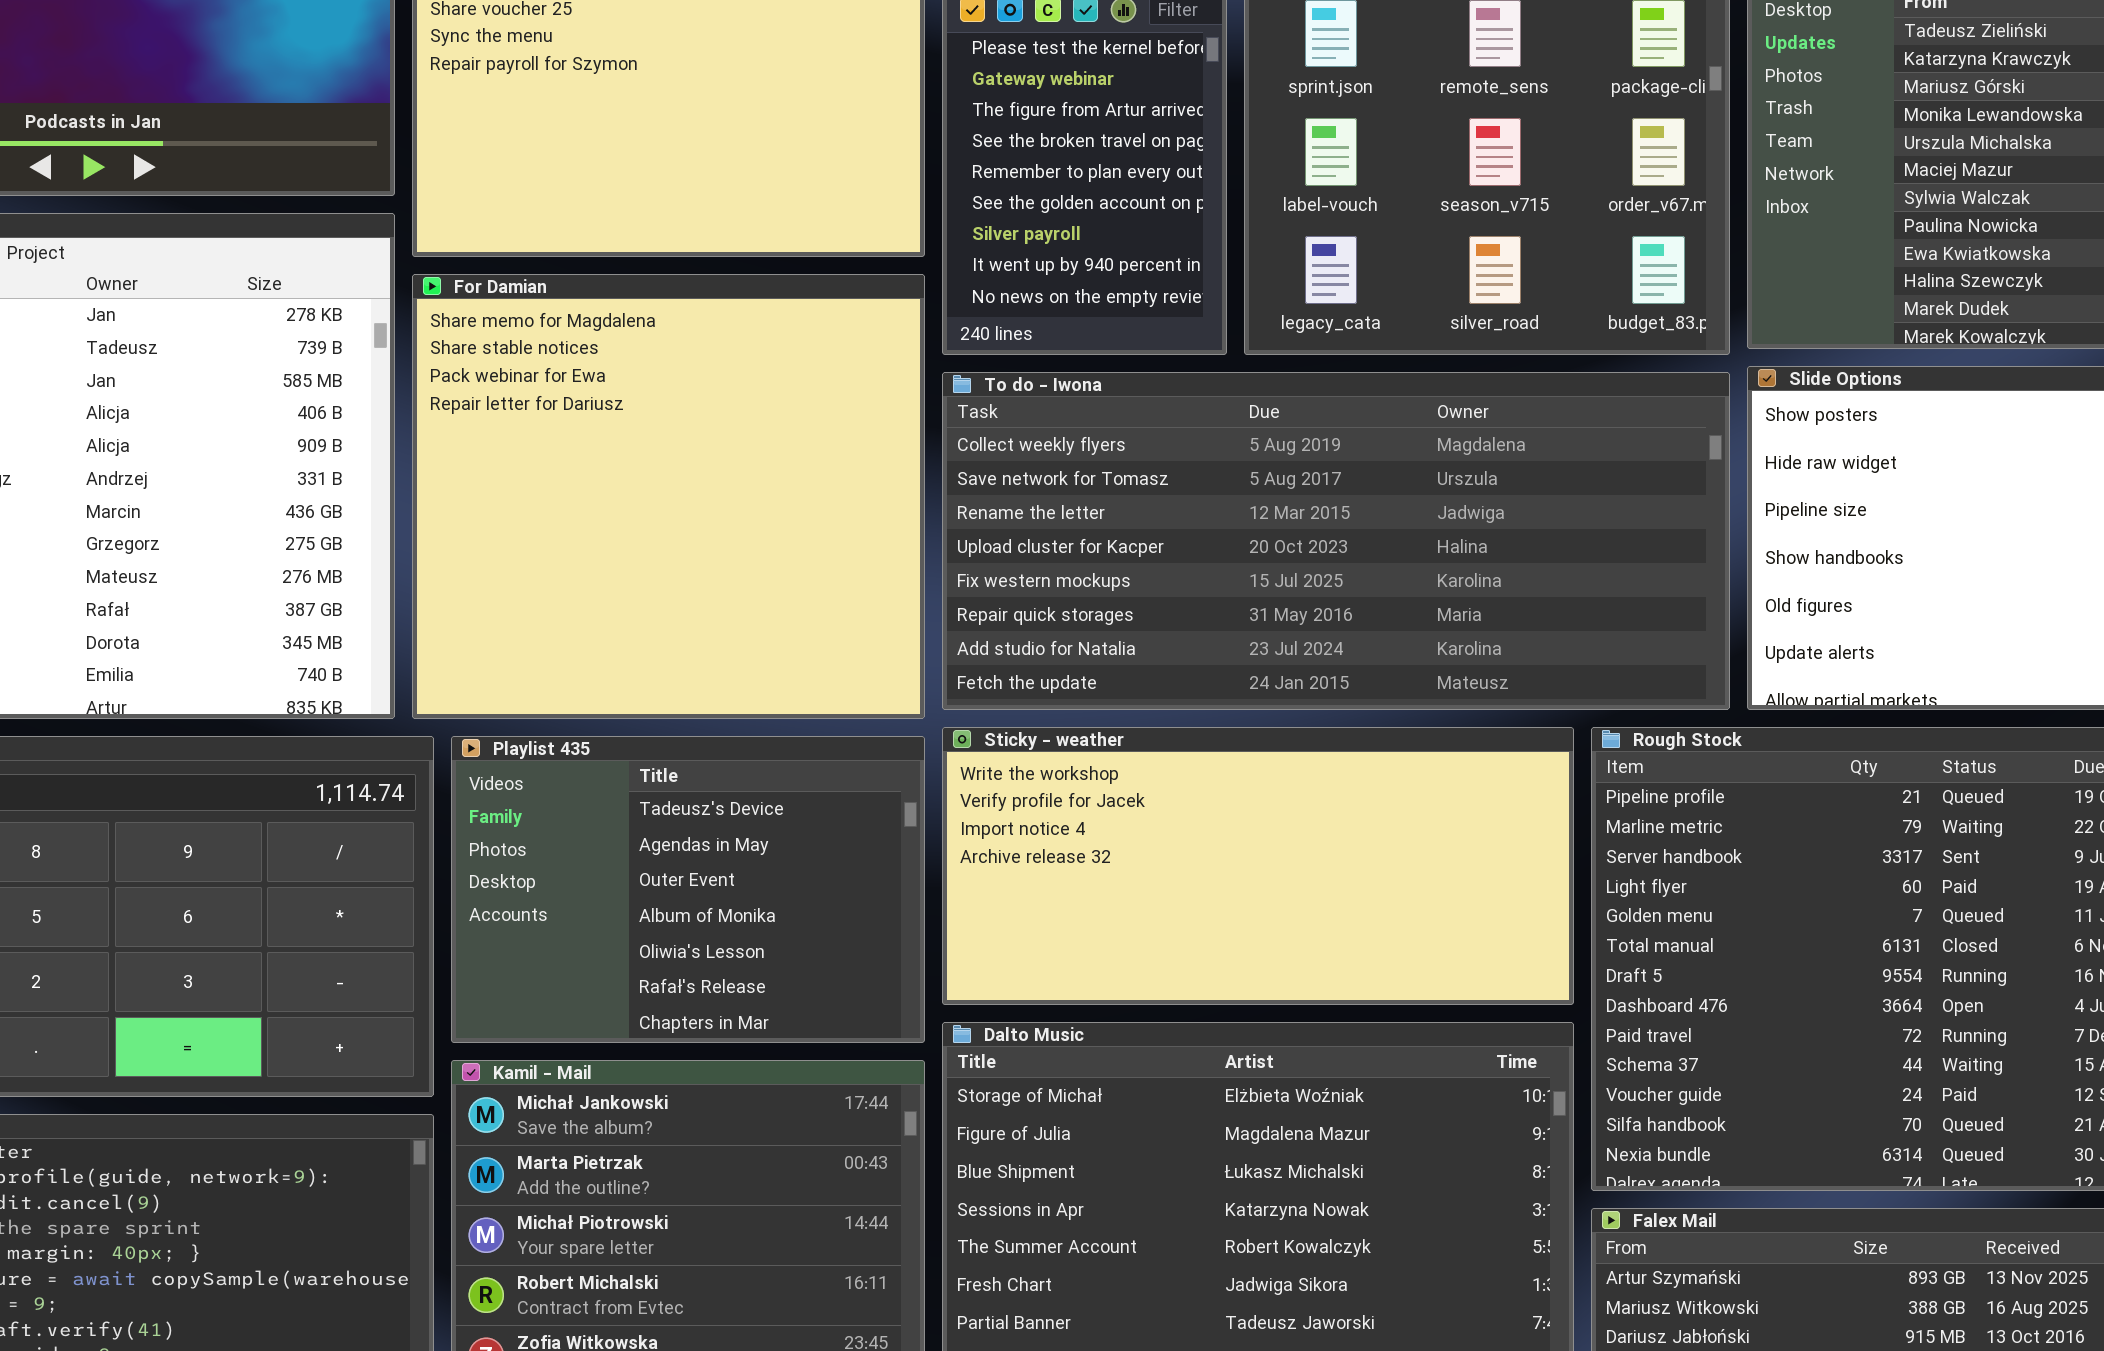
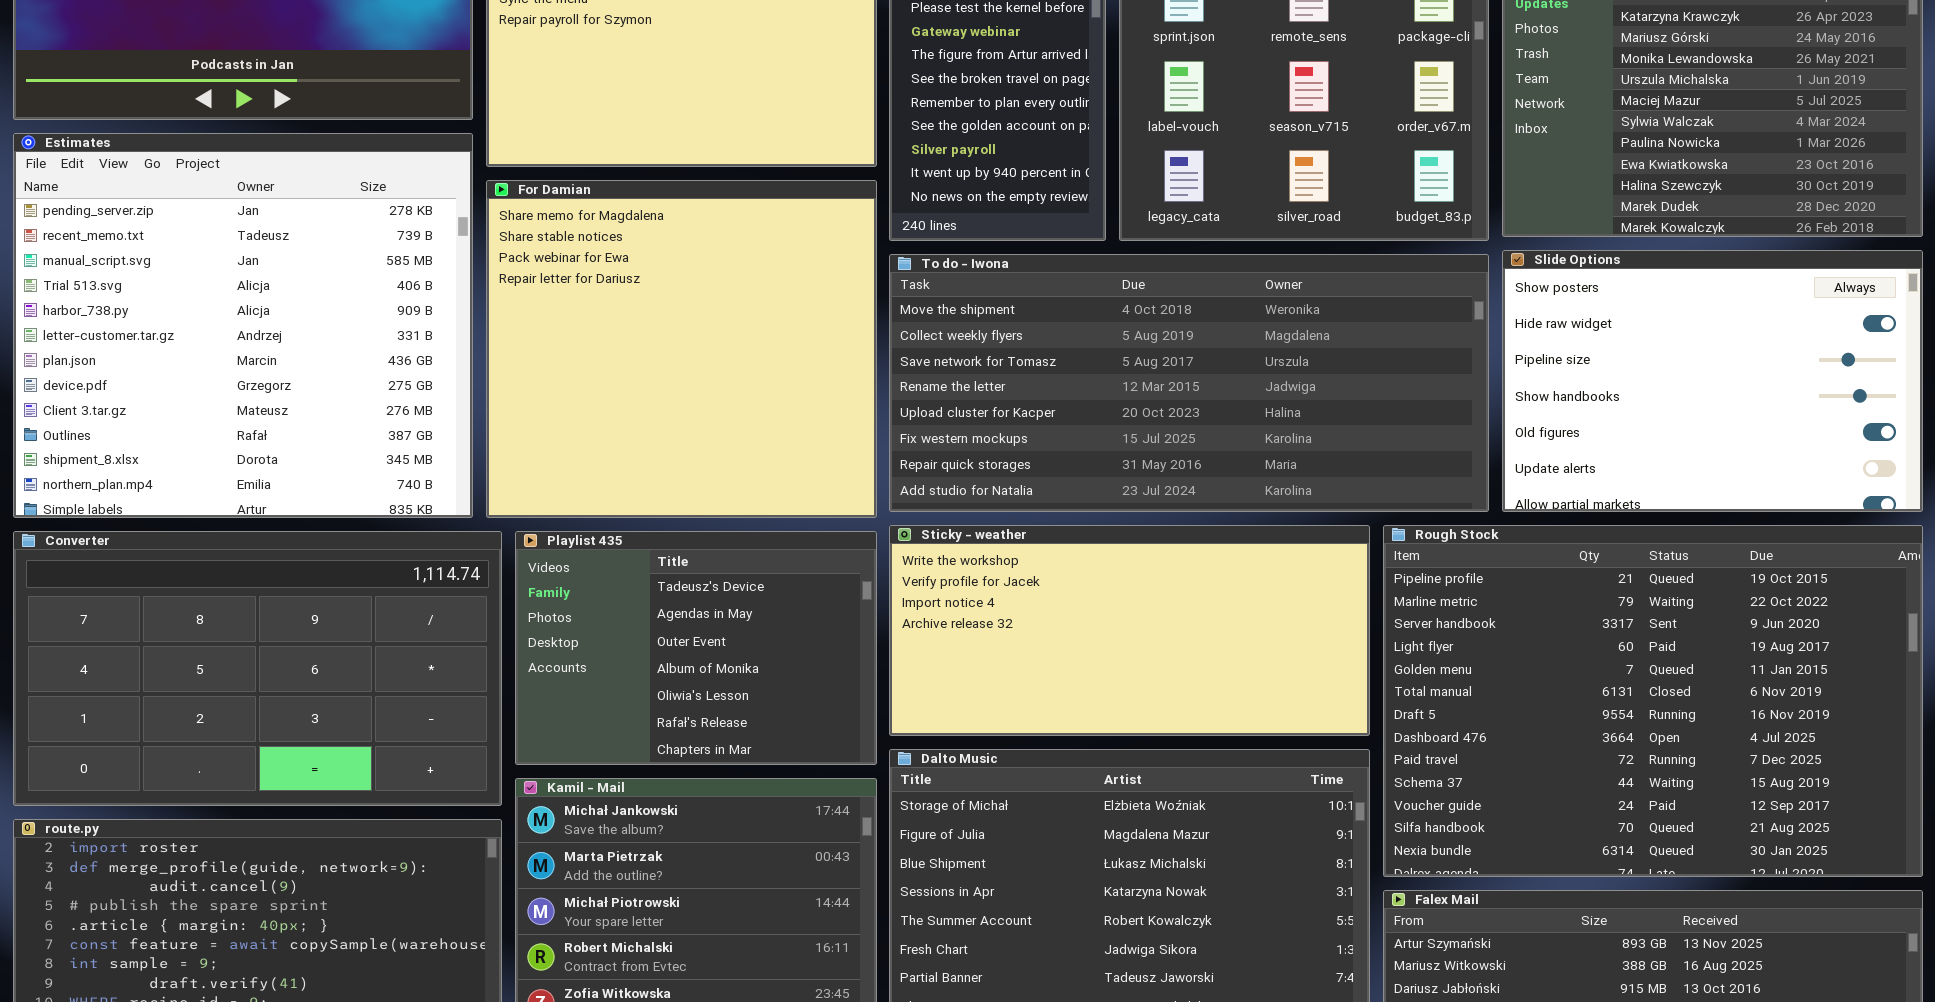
To do - Iwona: [942,372,1730,710] -> [889,254,1489,512], scrolled up 1 row

